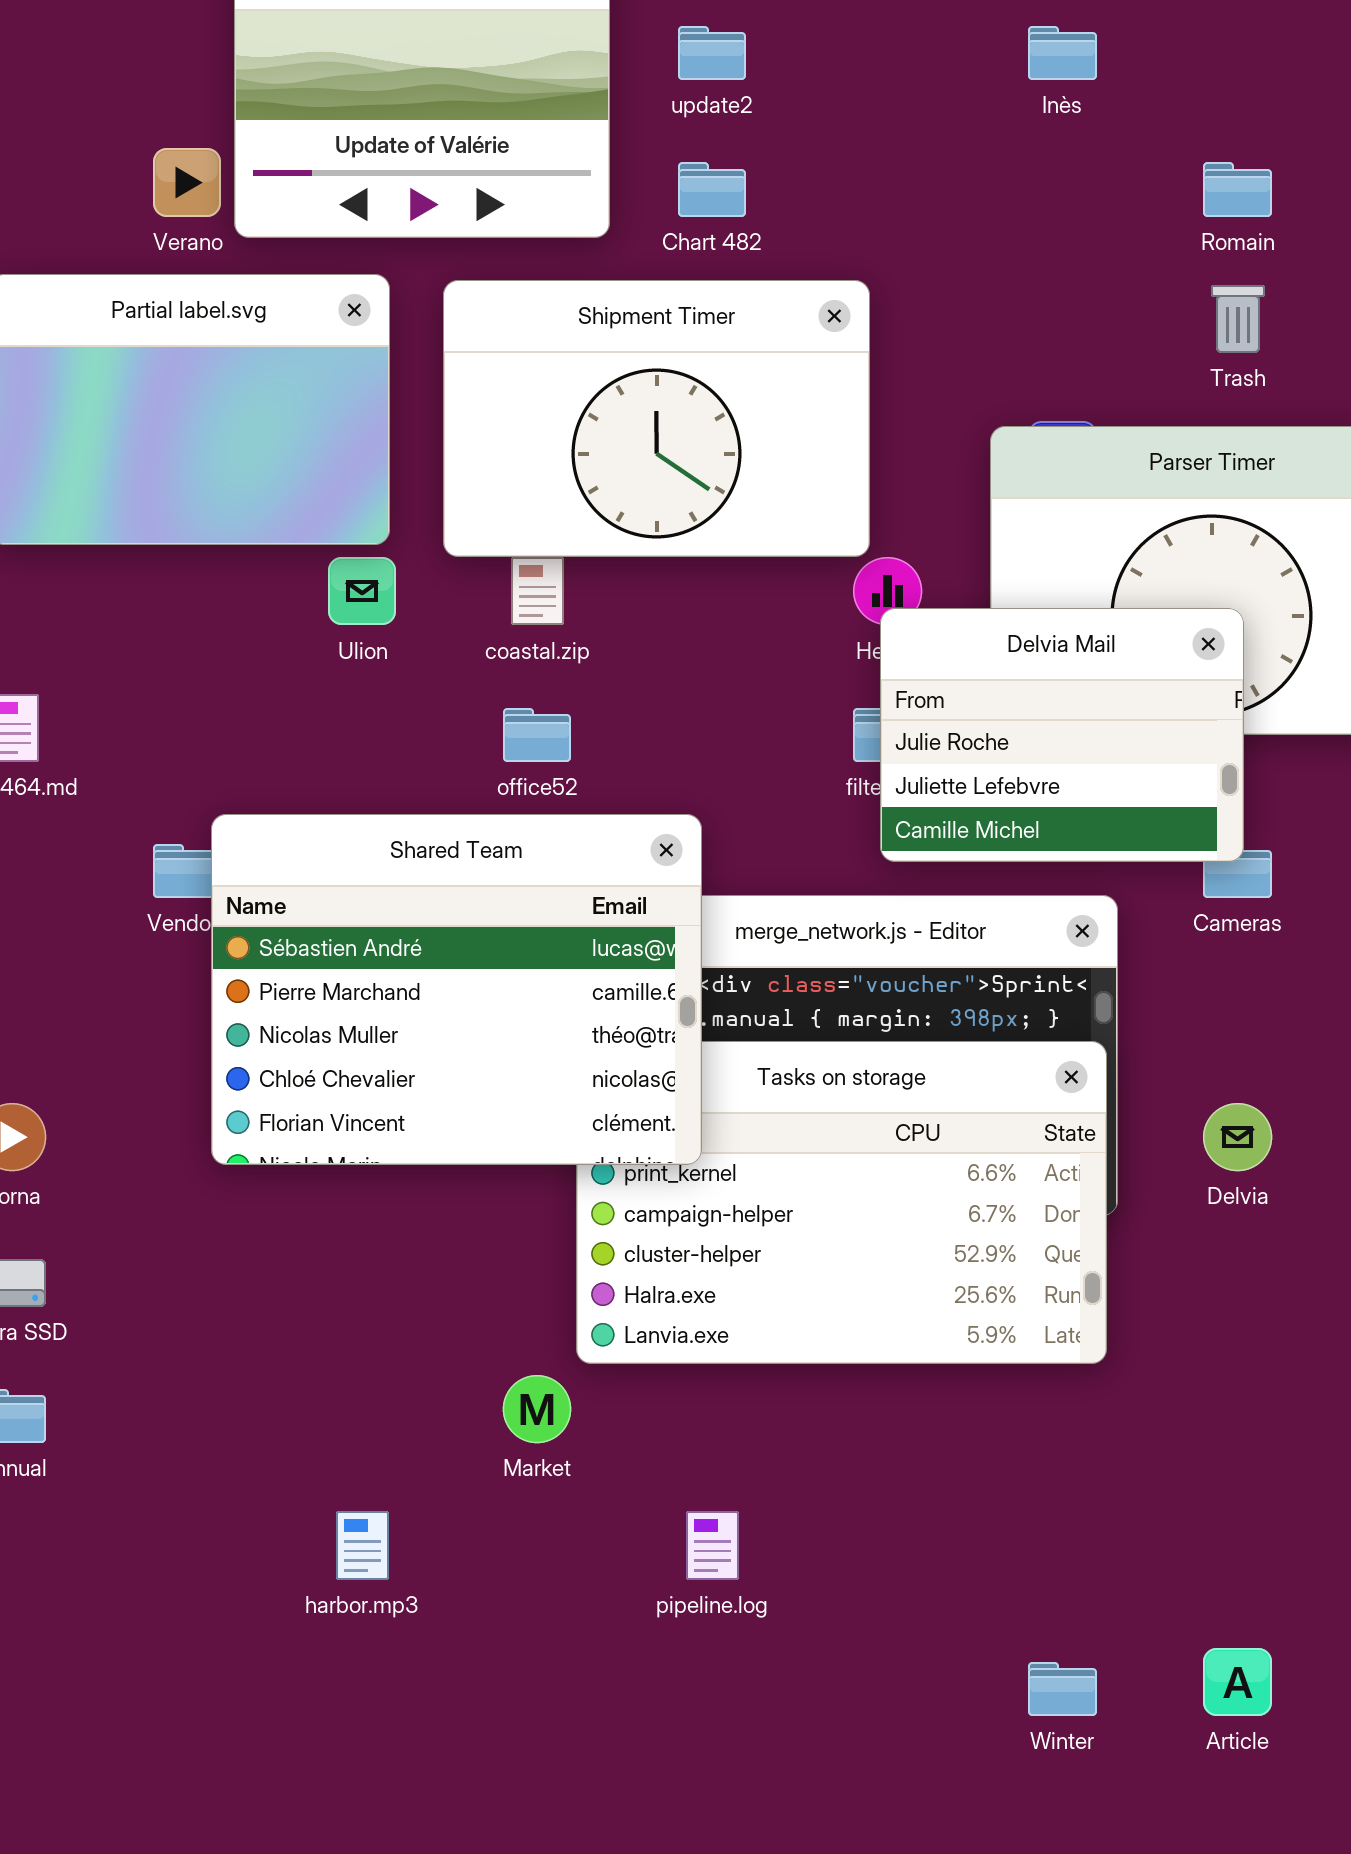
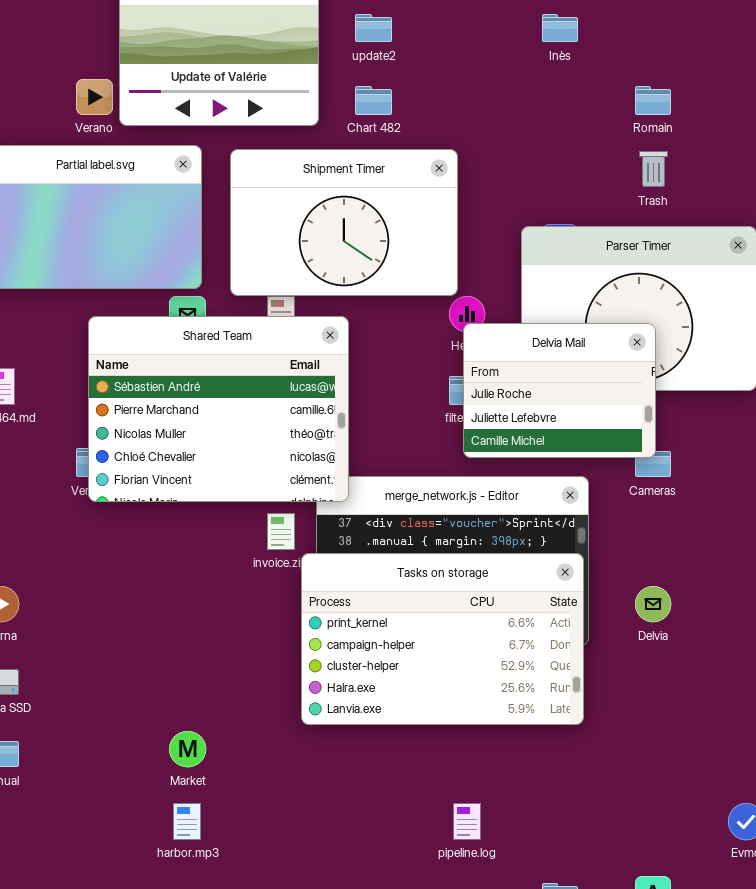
Shared Team: [211,814,702,1165] -> [88,316,349,502], moved
Market: [503,1375,571,1443] -> [169,731,206,767], moved
pipeline.log: [686,1511,739,1580] -> [453,803,481,840], moved

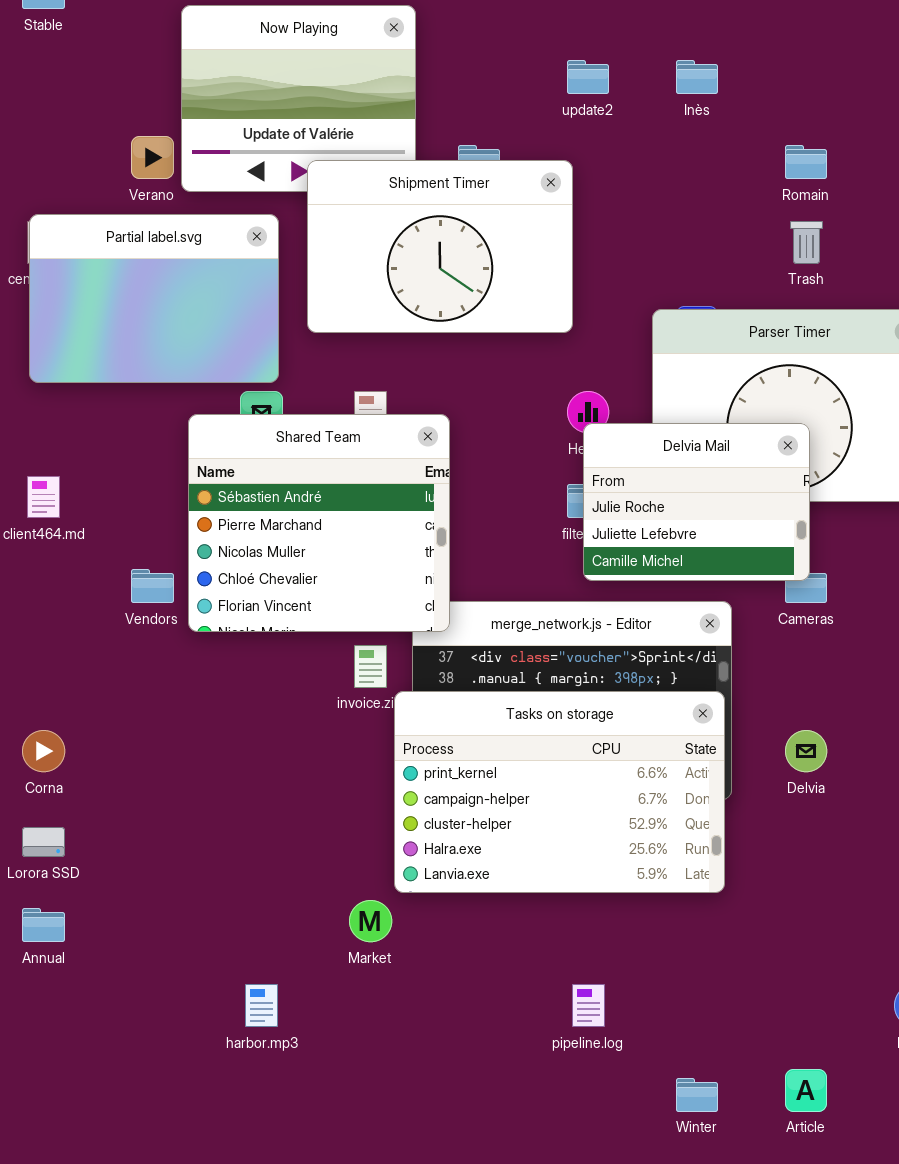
update2: [355,14,392,42] -> [567,60,609,94], moved
Shipment Timer: [230,149,458,296] -> [307,160,573,333], moved
Shared Team: [88,316,349,502] -> [188,414,450,632], resized
Market: [169,731,206,767] -> [349,900,392,942], moved

